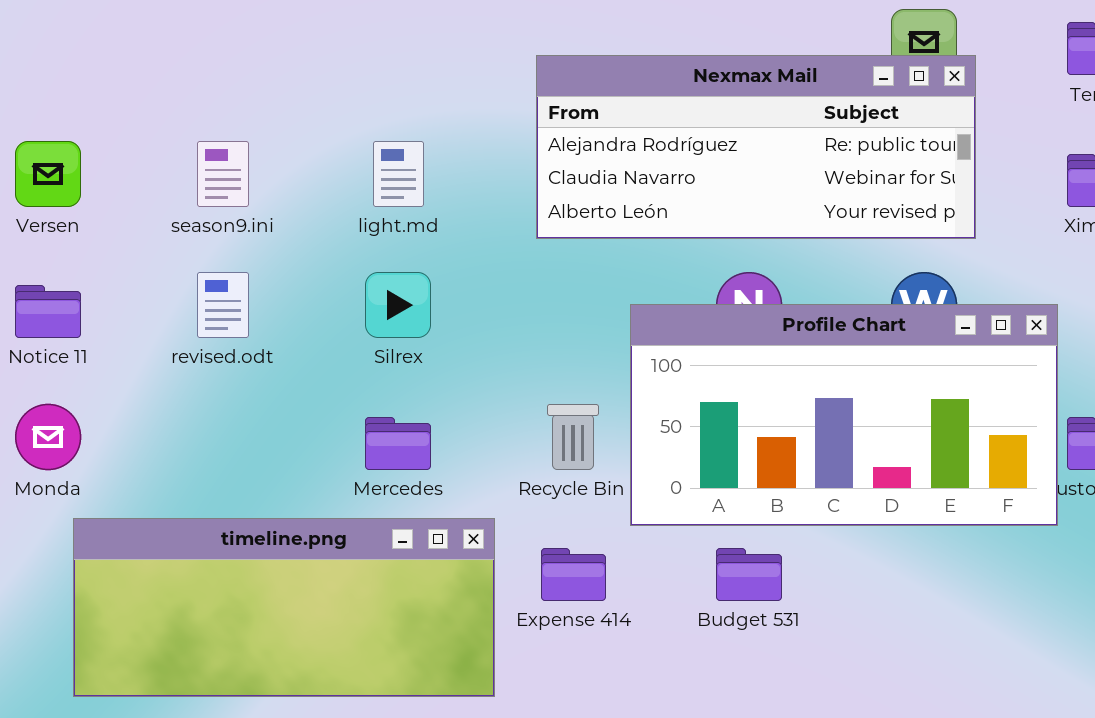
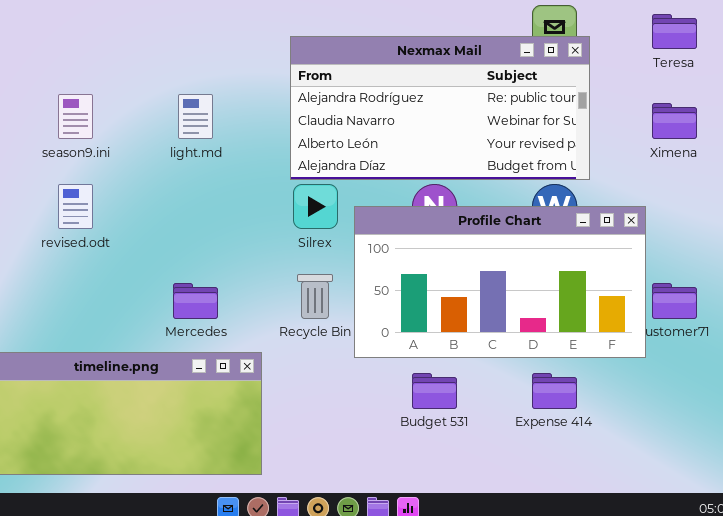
Nexmax Mail: [536,55,976,239] -> [290,36,590,180], resized
Silrex: [365,272,431,338] -> [293,184,338,229], moved
Expense 414: [541,548,606,601] -> [532,373,577,409], moved

